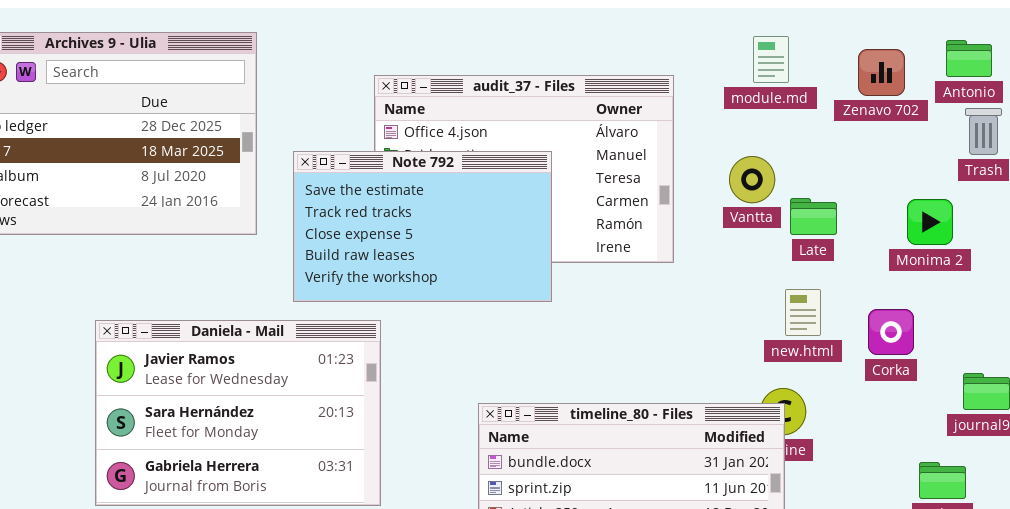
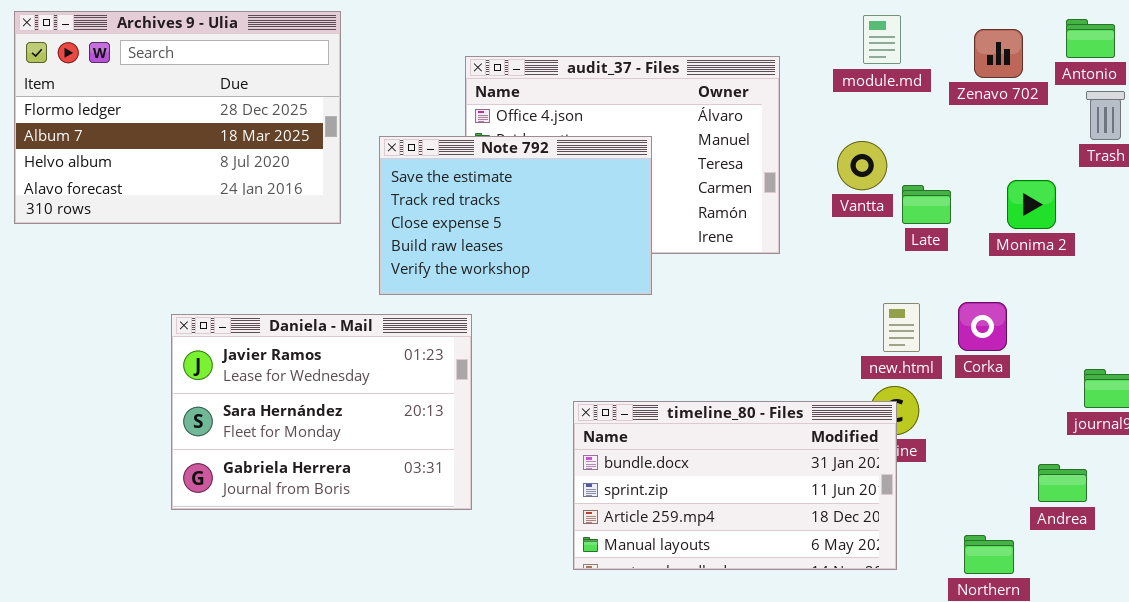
Monima 2: [907,199,953,245] -> [1007,180,1056,229], moved
new.html: [785,289,821,336] -> [883,303,920,352], moved
Corka: [868,309,914,355] -> [958,302,1007,351], moved

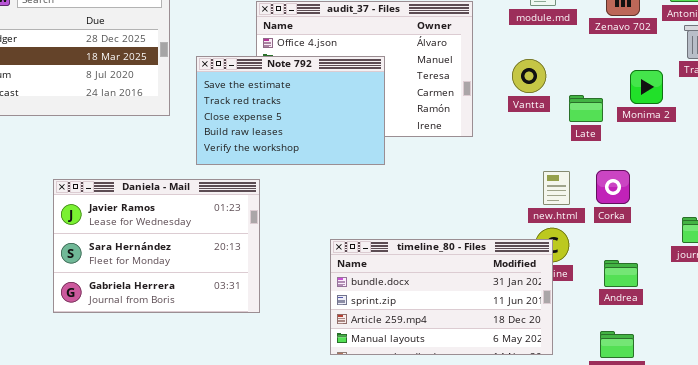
Monima 2: [1007,180,1056,229] -> [630,70,663,104], moved
Late: [902,185,951,224] -> [569,95,603,122], moved
Andrea: [1038,464,1087,502] -> [604,260,638,287], moved

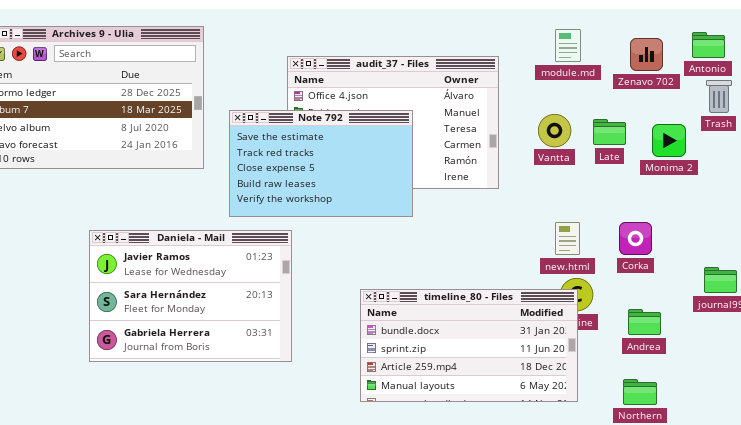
Late: [569,95,603,122] -> [593,119,626,145], moved
new.html: [543,171,570,205] -> [555,222,580,255], moved

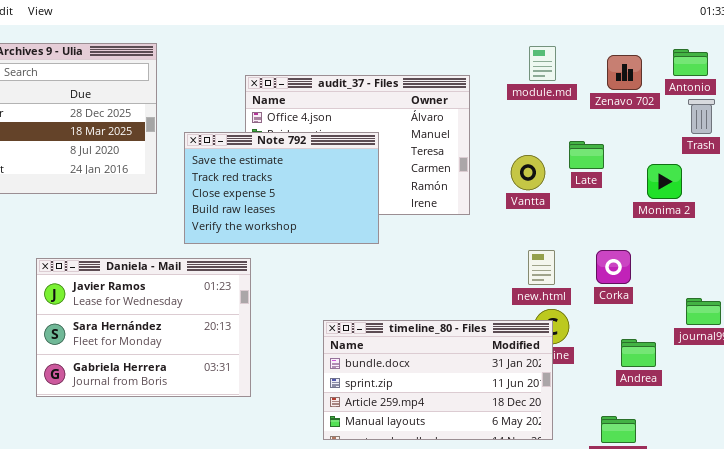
Vantta: [538,114,571,147] -> [511,155,545,190], moved
Monima 2: [652,124,686,157] -> [647,164,682,199], moved
Andrea: [628,309,661,335] -> [621,339,656,367], moved

